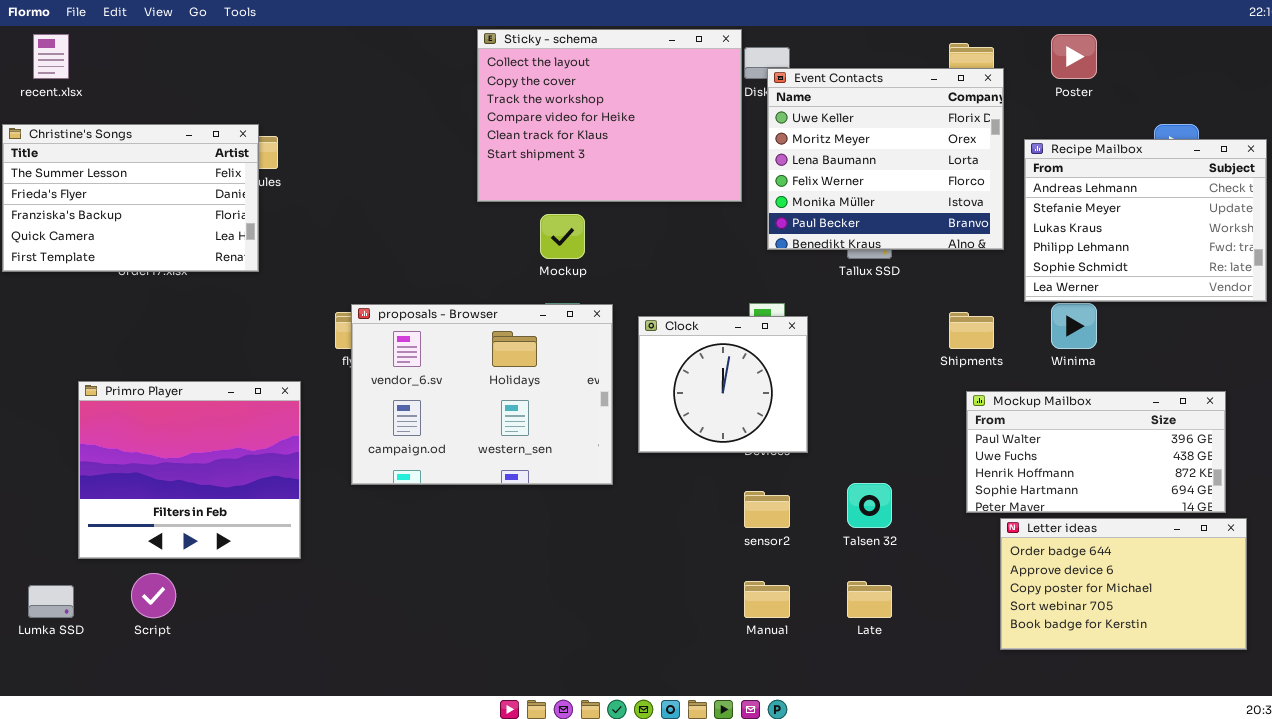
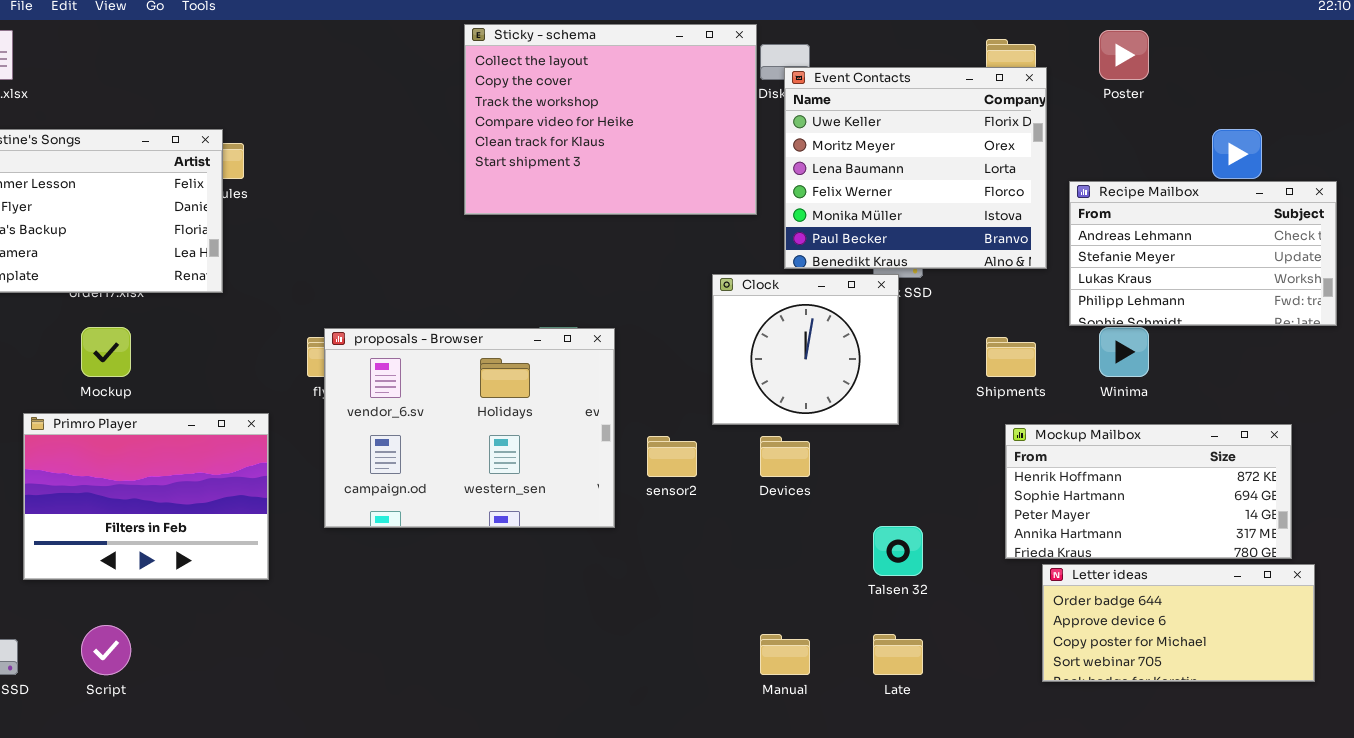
Recipe Mailbox: [1024,139,1267,302] -> [1069,181,1337,326], resized
Mockup: [540,214,585,259] -> [81,327,131,377], moved
Clock: [638,316,808,453] -> [712,274,899,425], moved
Primro Player: [78,381,301,559] -> [23,413,269,580], resized
Mockup Mailbox: [966,391,1226,513] -> [1005,424,1292,559], scrolled down 2 rows
sensor2: [744,491,790,528] -> [647,436,697,477], moved
Letter ideas: [1000,518,1247,650] -> [1042,564,1315,682], resized

